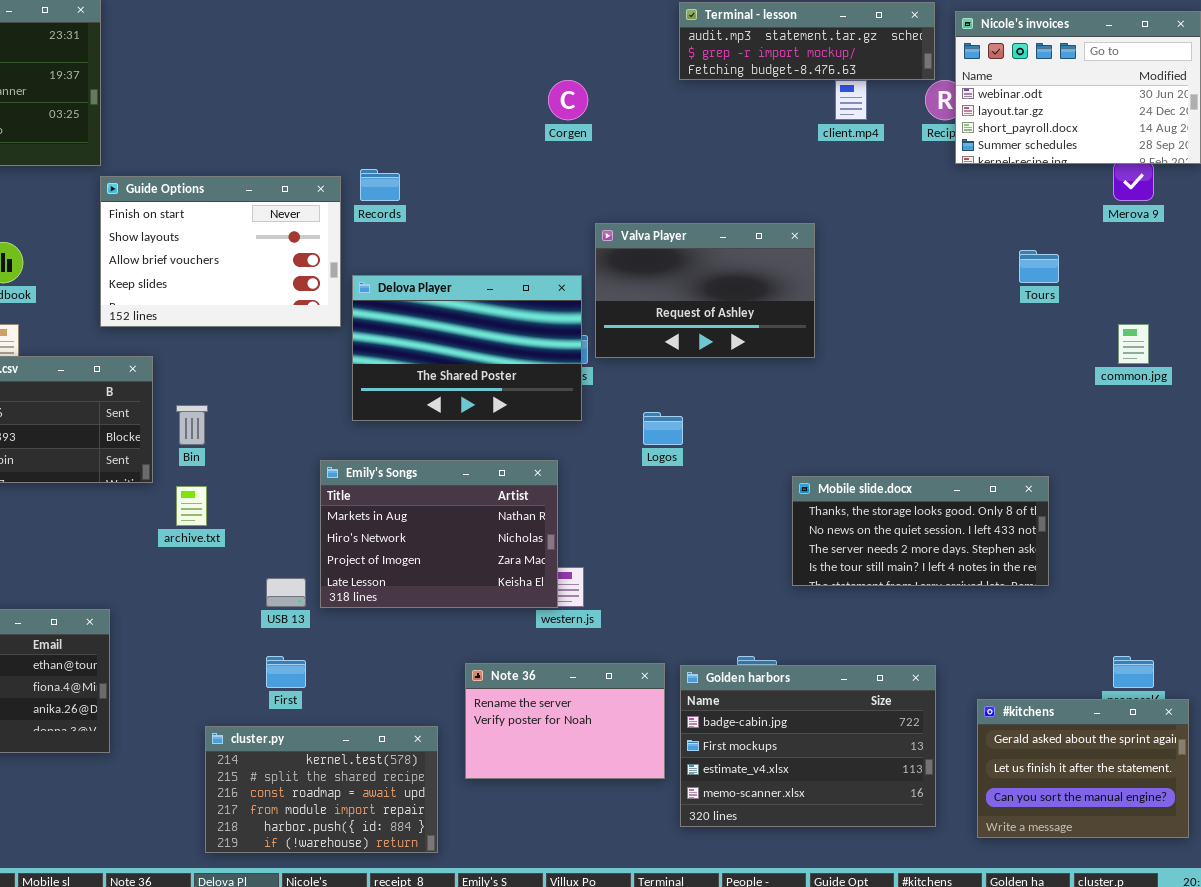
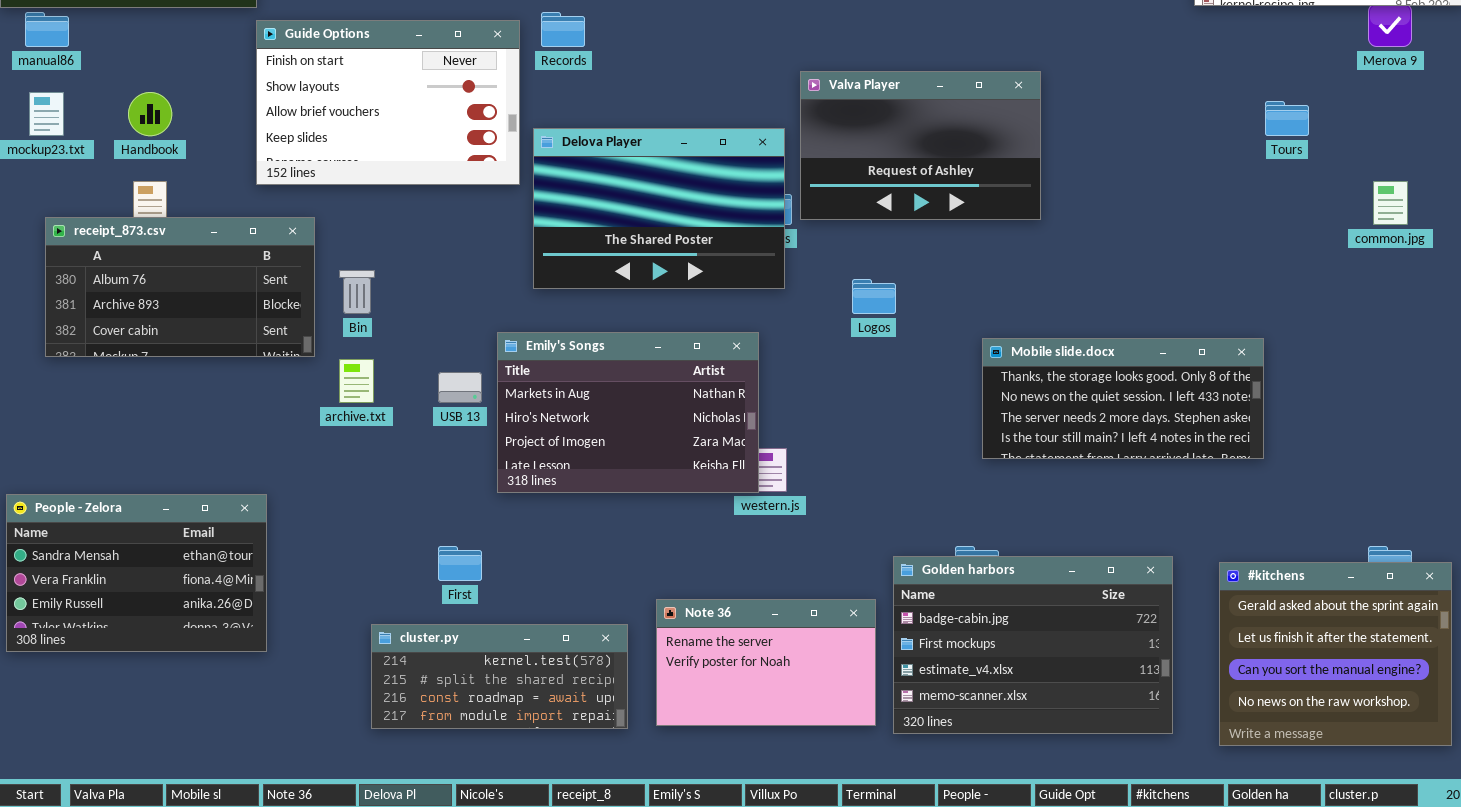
Mobile slide.docx: [792,476,1049,586] -> [982,338,1264,459], moved
USB 13: [266,578,306,607] -> [438,372,482,403], moved
Note 36: [465,663,665,779] -> [656,599,876,726], moved
#kitchens: [977,699,1189,838] -> [1219,562,1452,746], resized
cluster.py: [205,726,438,853] -> [371,624,628,729], resized

